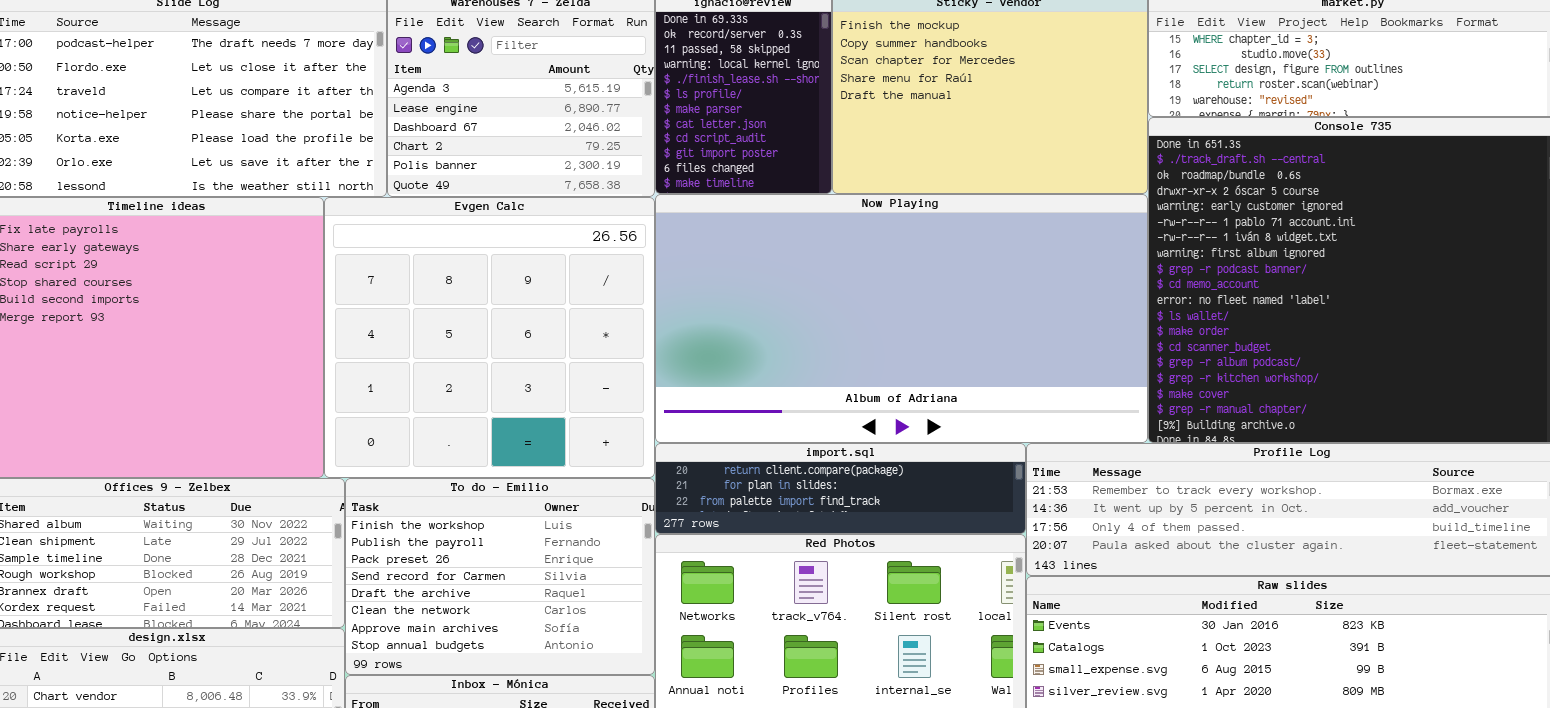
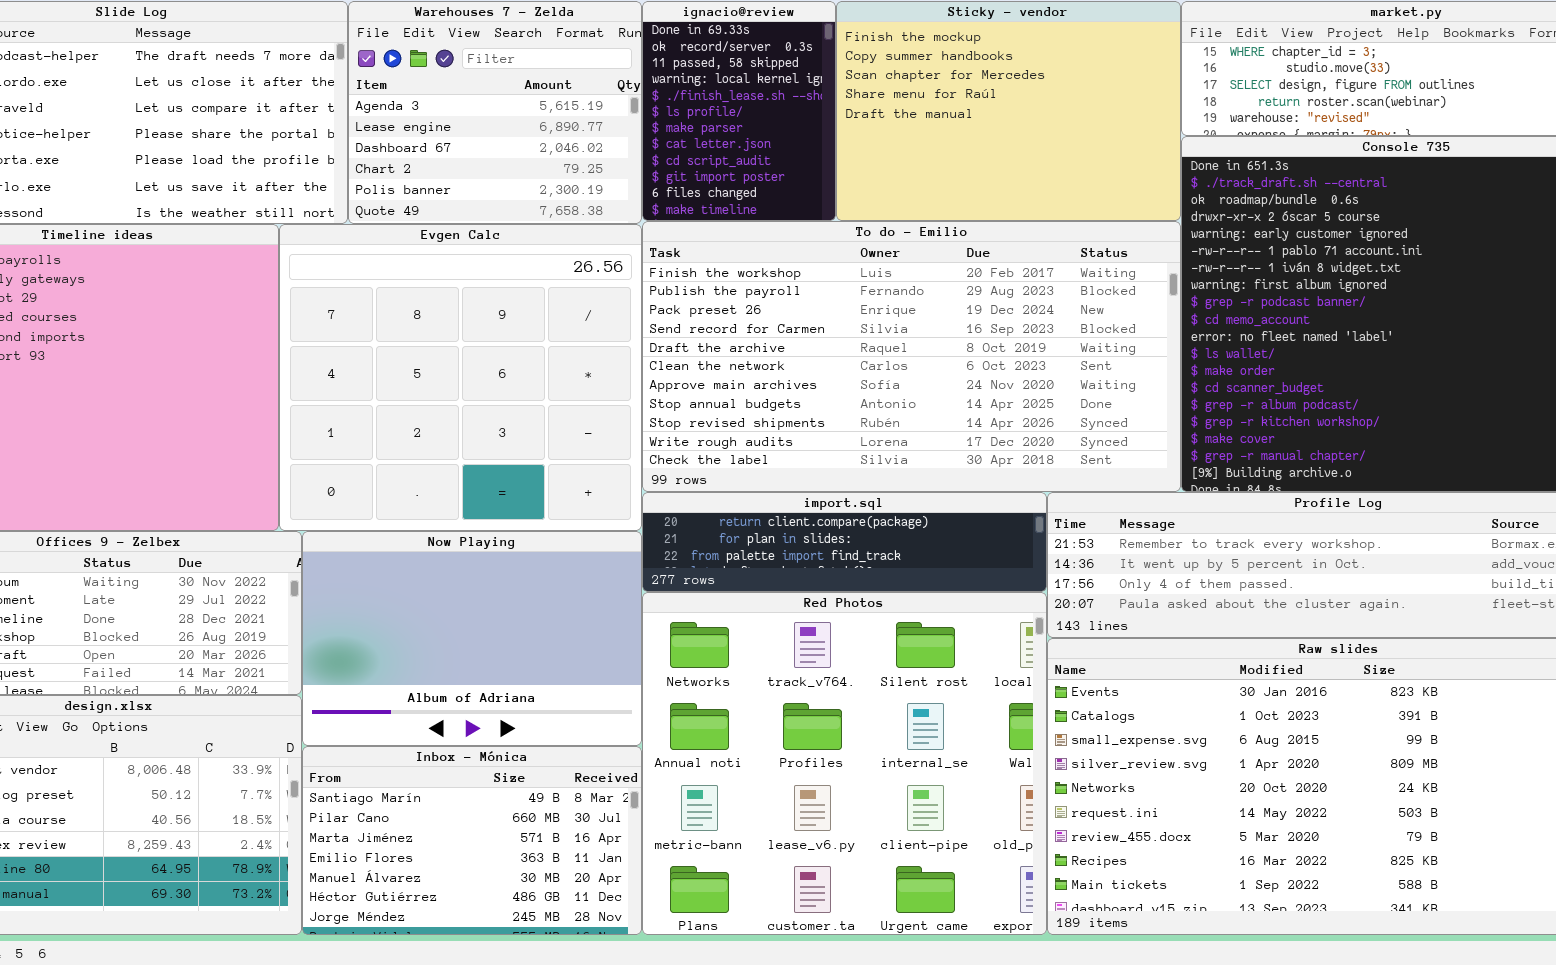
Now Playing: [655,194,1148,443] -> [302,531,642,746], moved, resized
To do - Emilio: [345,478,655,675] -> [642,221,1181,492], moved, resized

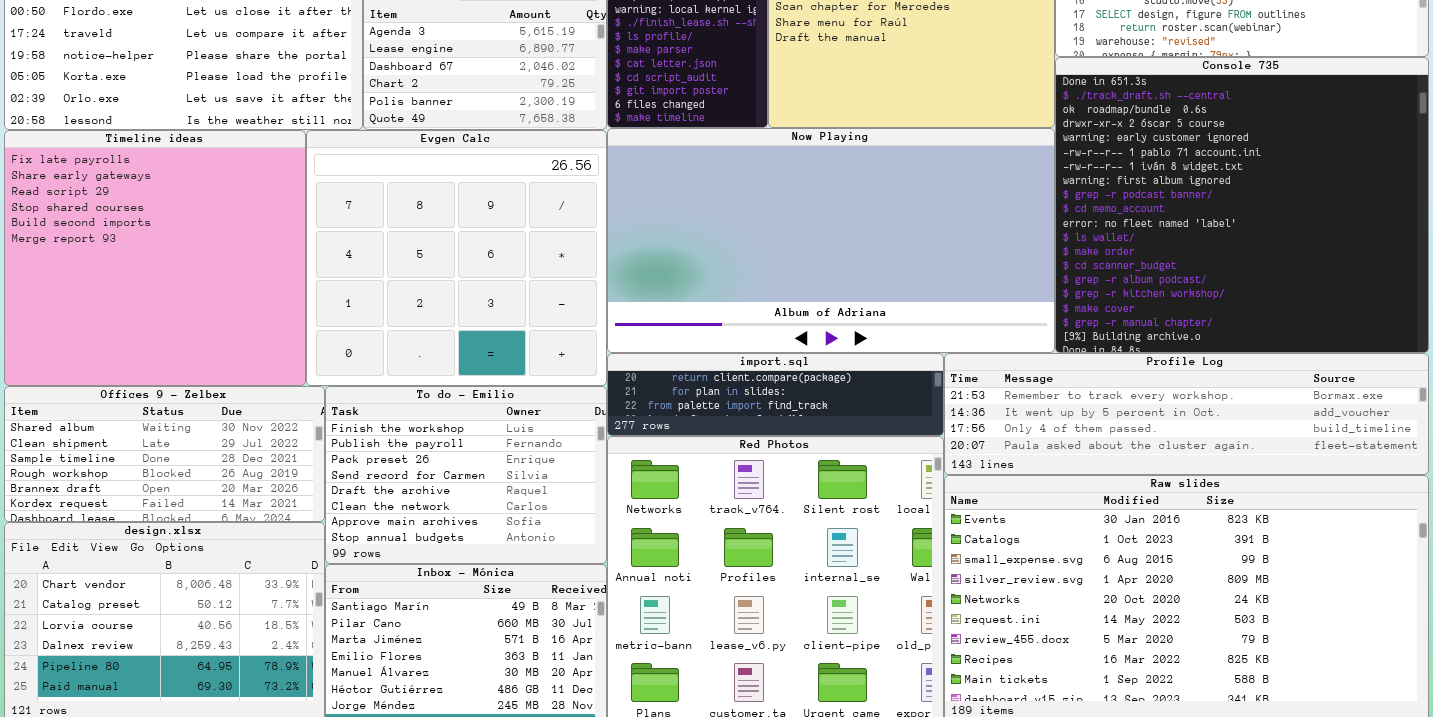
To do - Emilio: [642,221,1181,492] -> [325,386,607,564], moved, resized
Now Playing: [302,531,642,746] -> [607,128,1055,353], moved, resized

